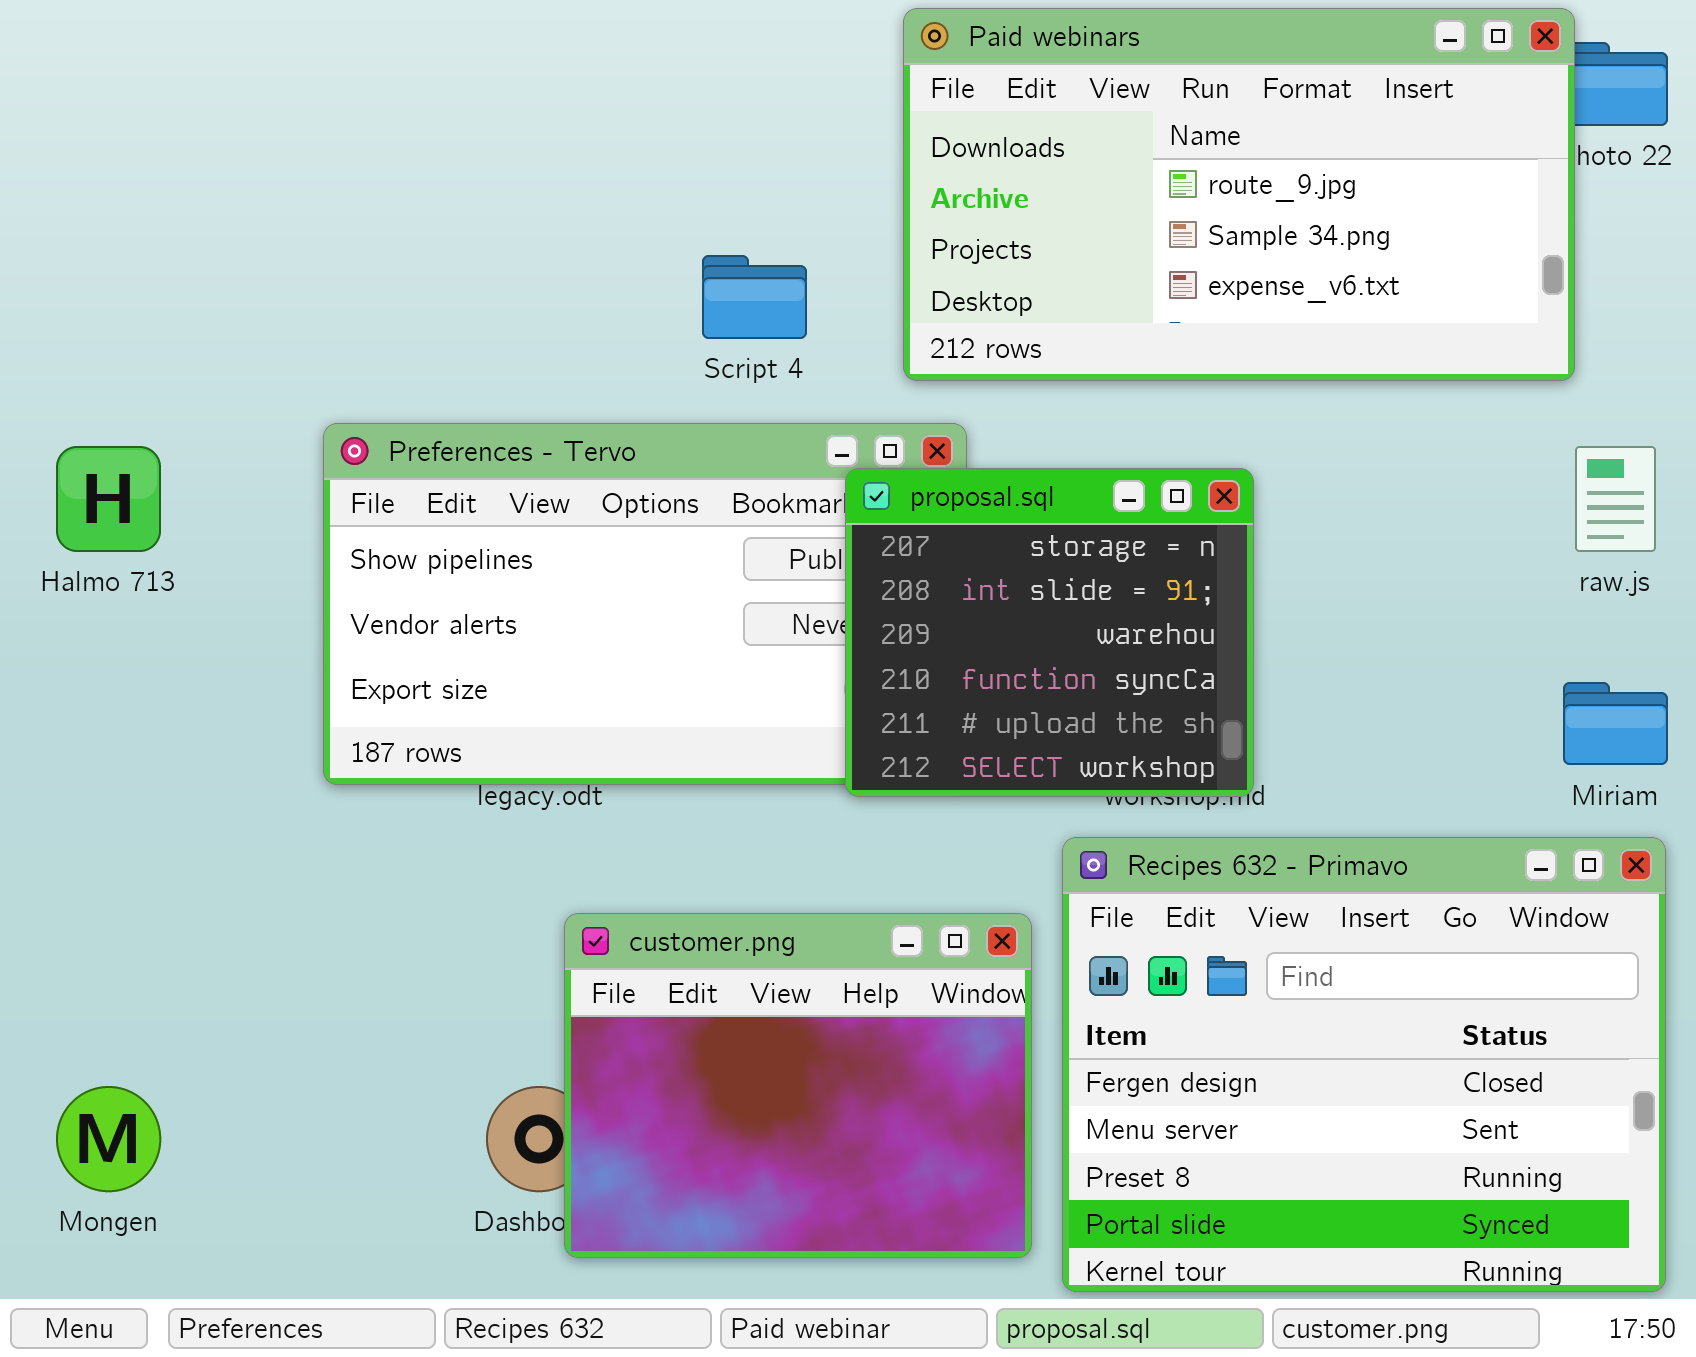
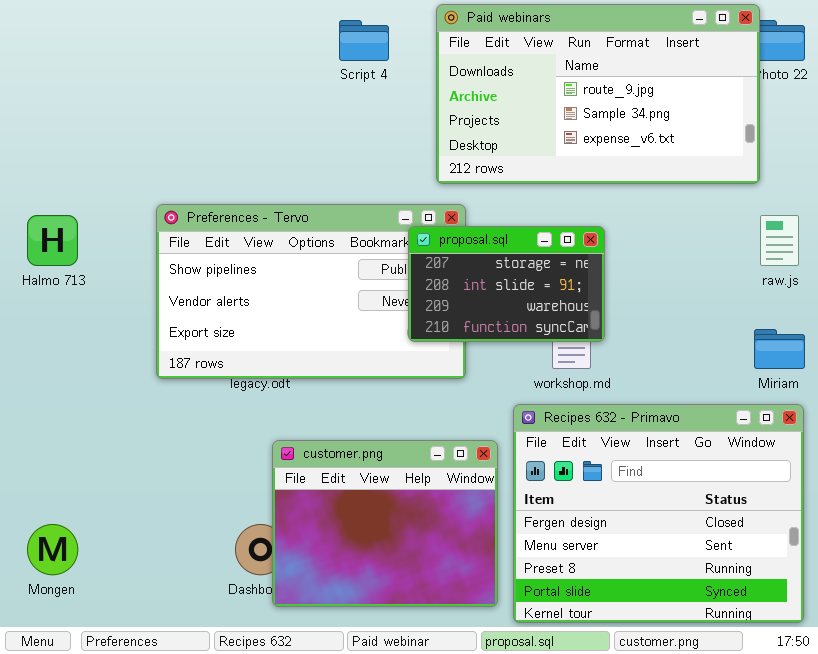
Script 4: [702,255,807,339] -> [339,20,389,61], moved
proposal.sql: [845,468,1254,797] -> [408,226,605,342], resized

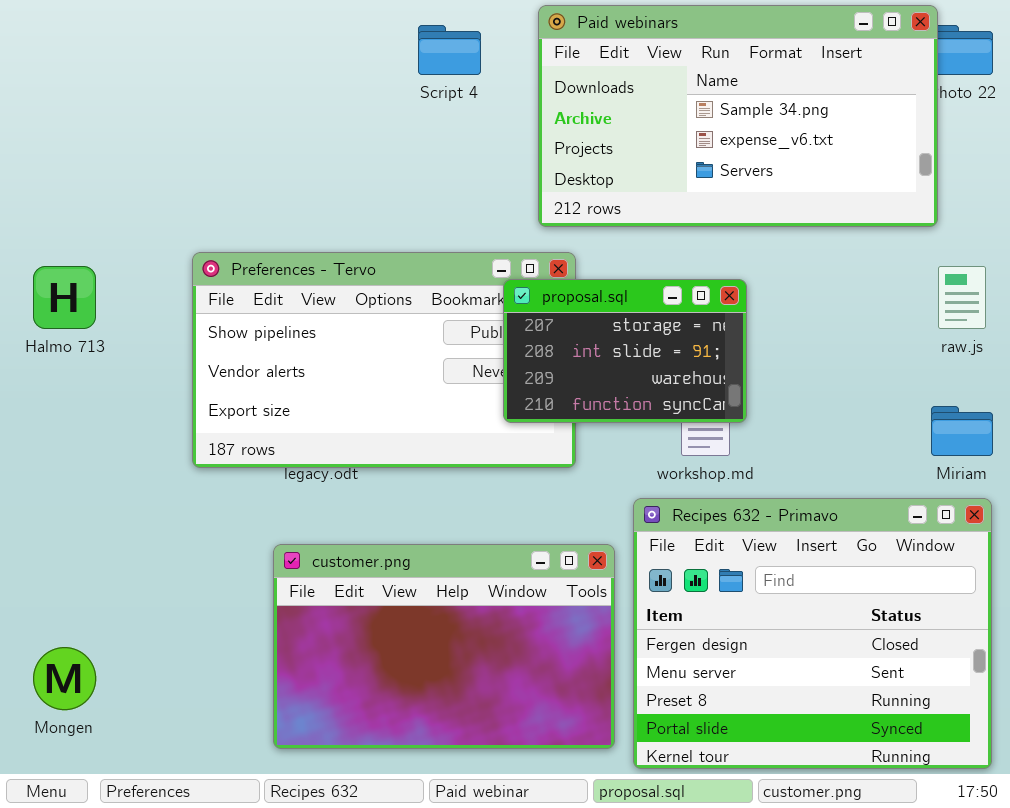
Paid webinars: [436,4,760,184] -> [538,5,938,227], scrolled down 1 row
customer.png: [272,440,498,607] -> [273,544,615,749], resized

